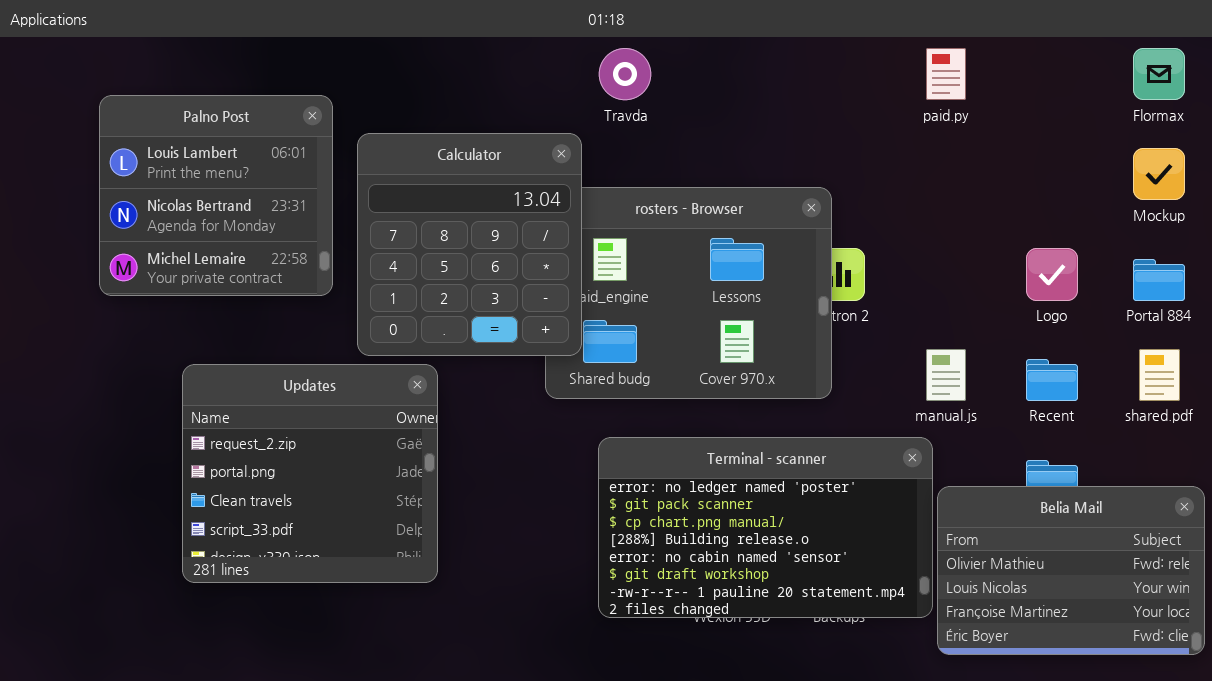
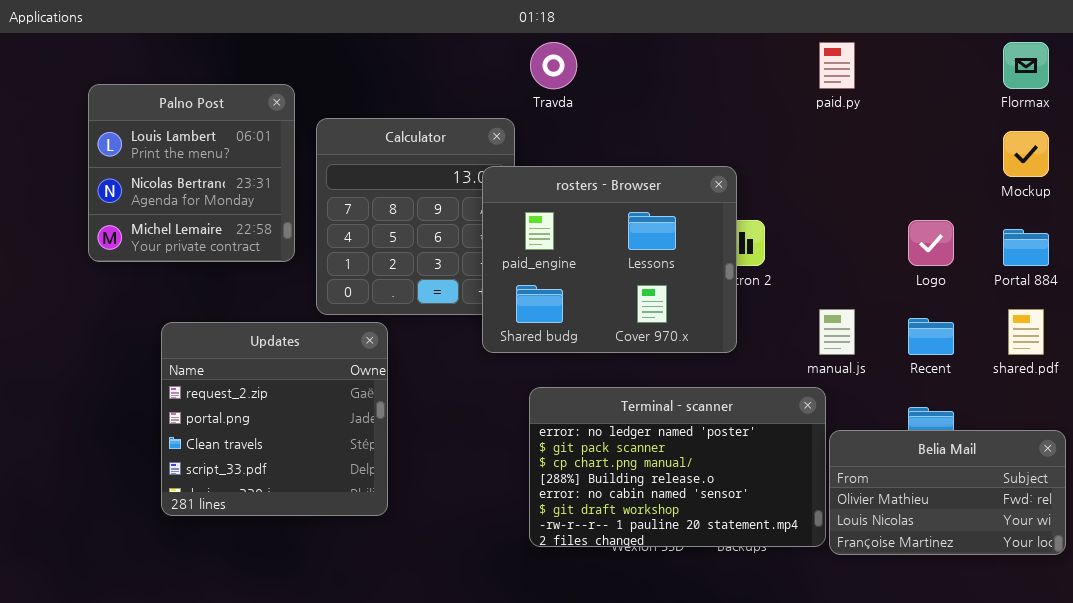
rosters - Browser: [545,187,832,399] -> [482,166,737,353], raised
Belia Mail: [937,486,1205,655] -> [829,430,1066,555], resized

